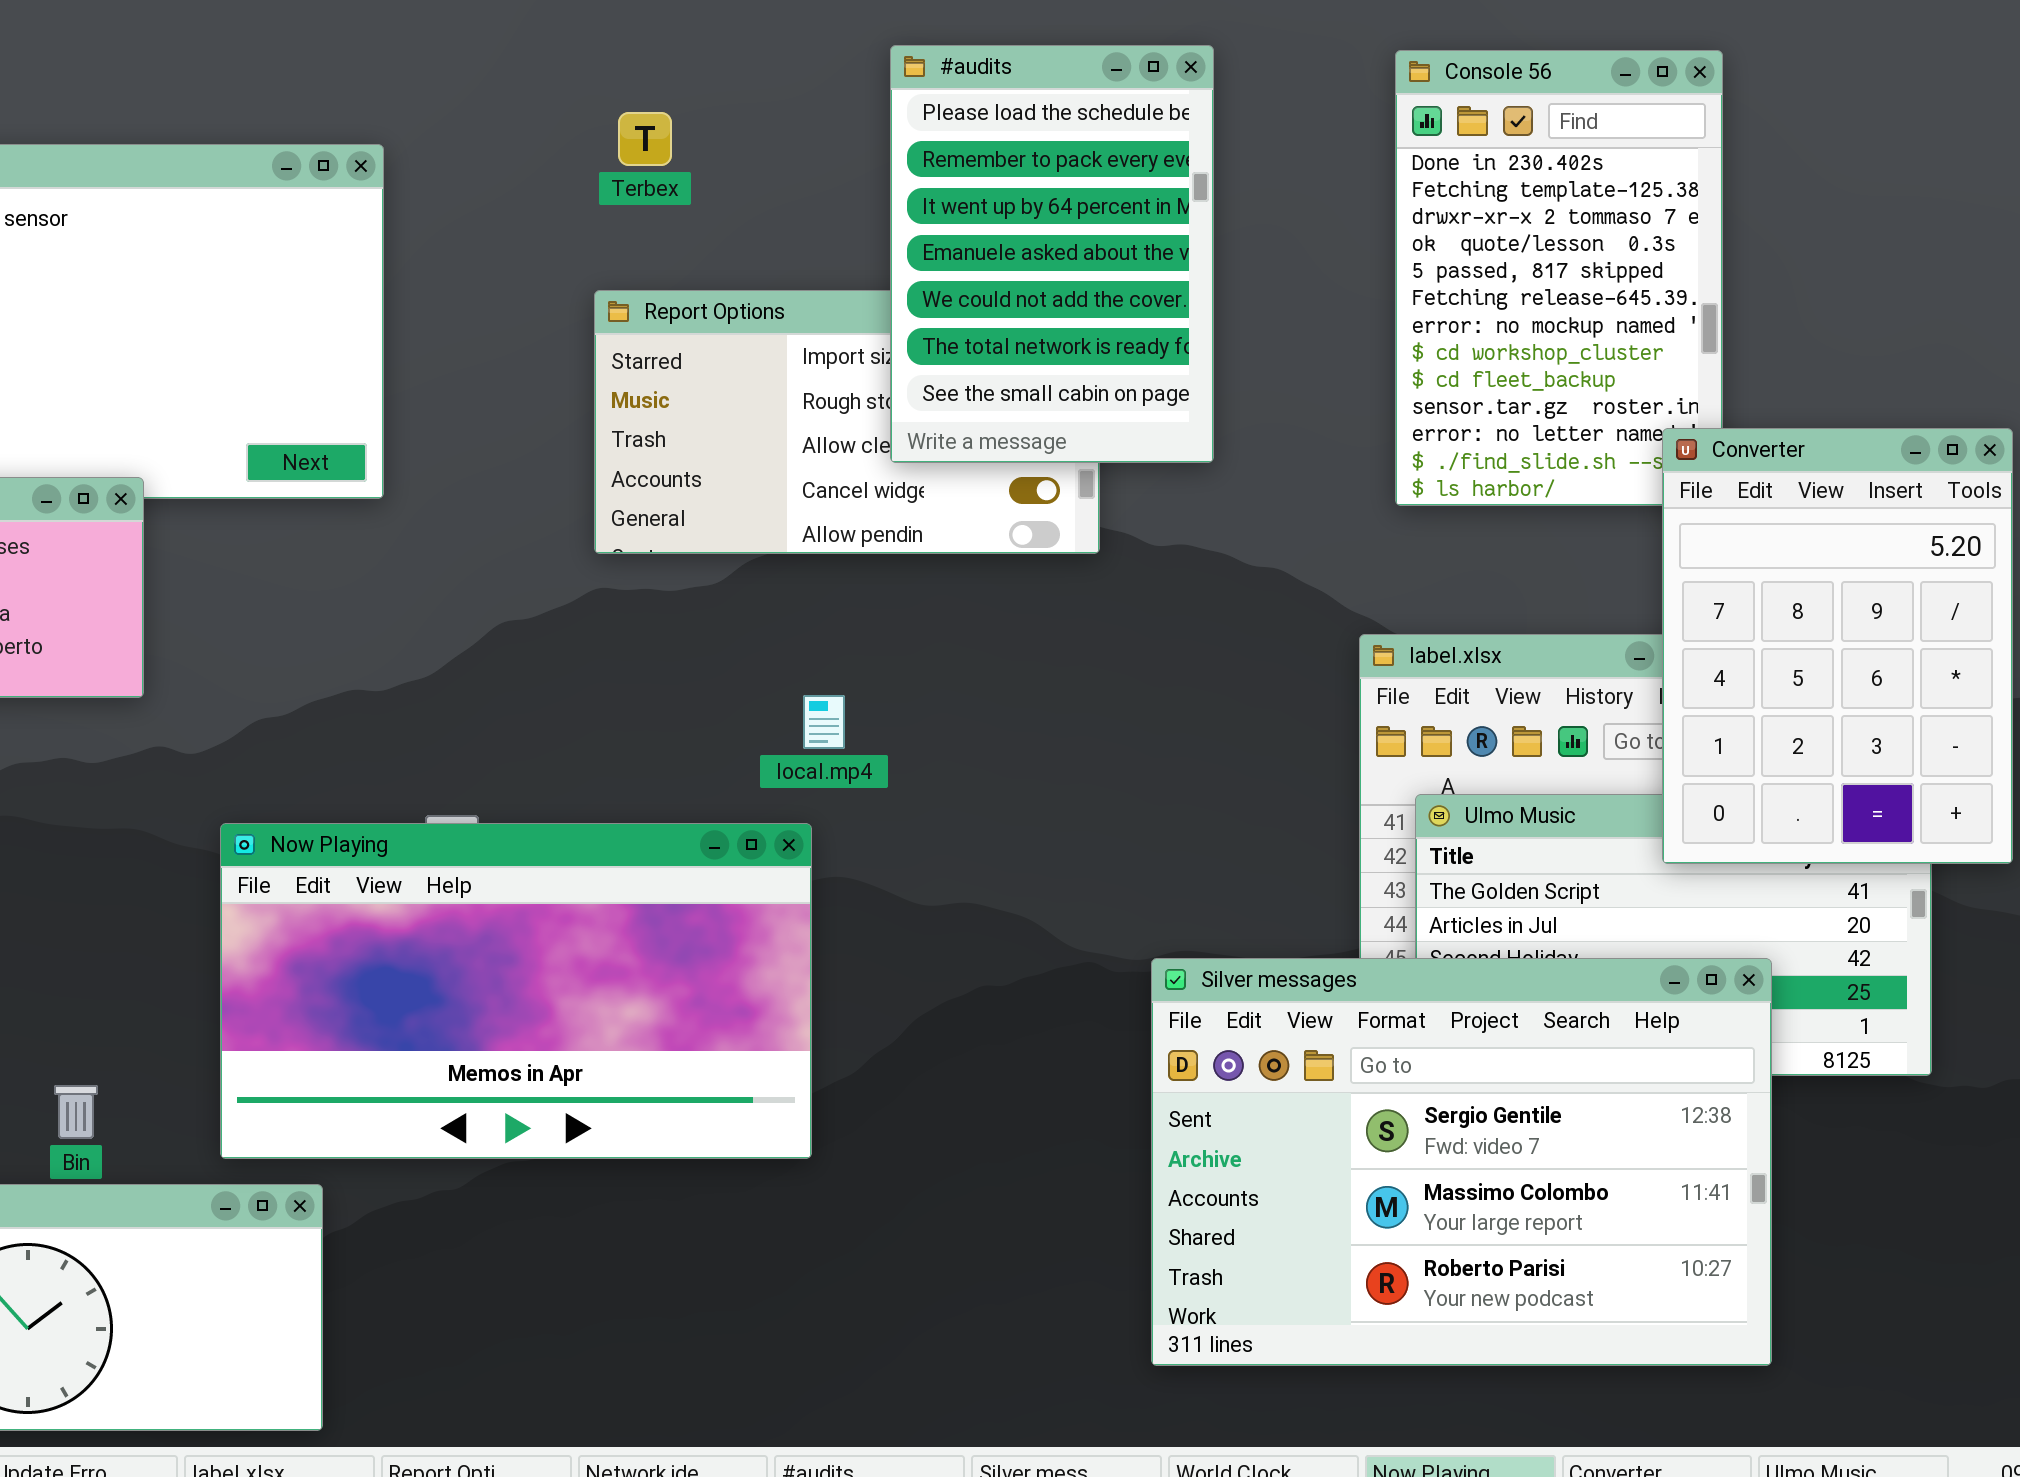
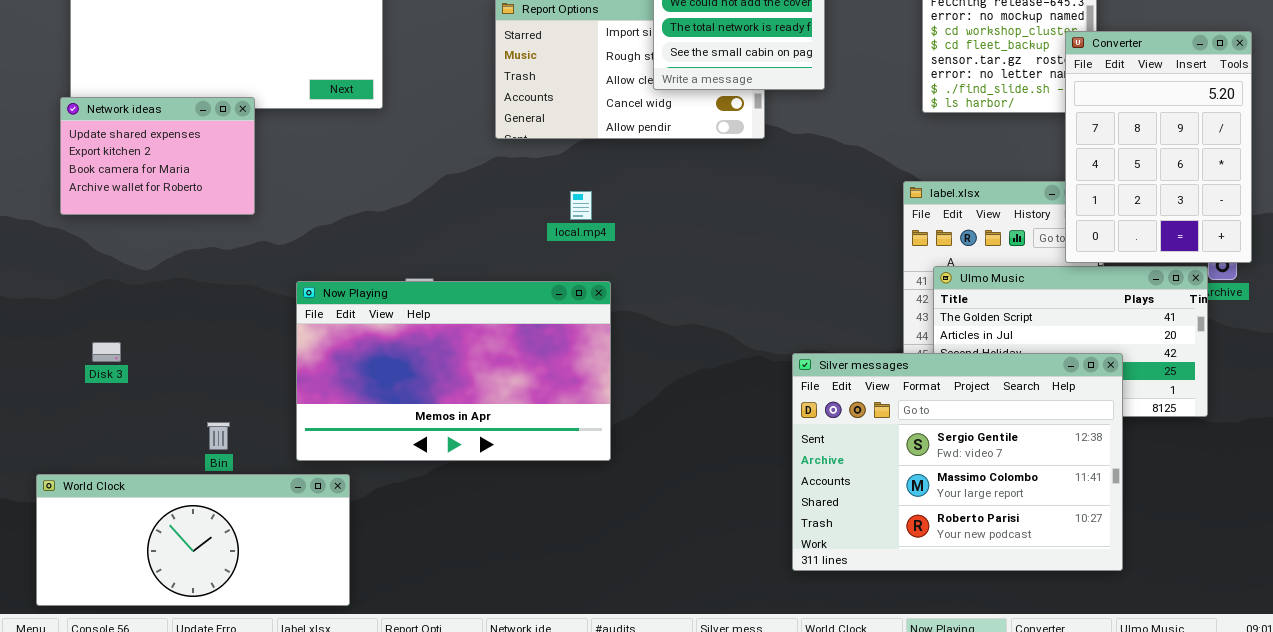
Converter: [1662,428,2013,864] -> [1065,31,1252,263], moved
local.mp4: [803,695,845,749] -> [570,191,592,220], moved

